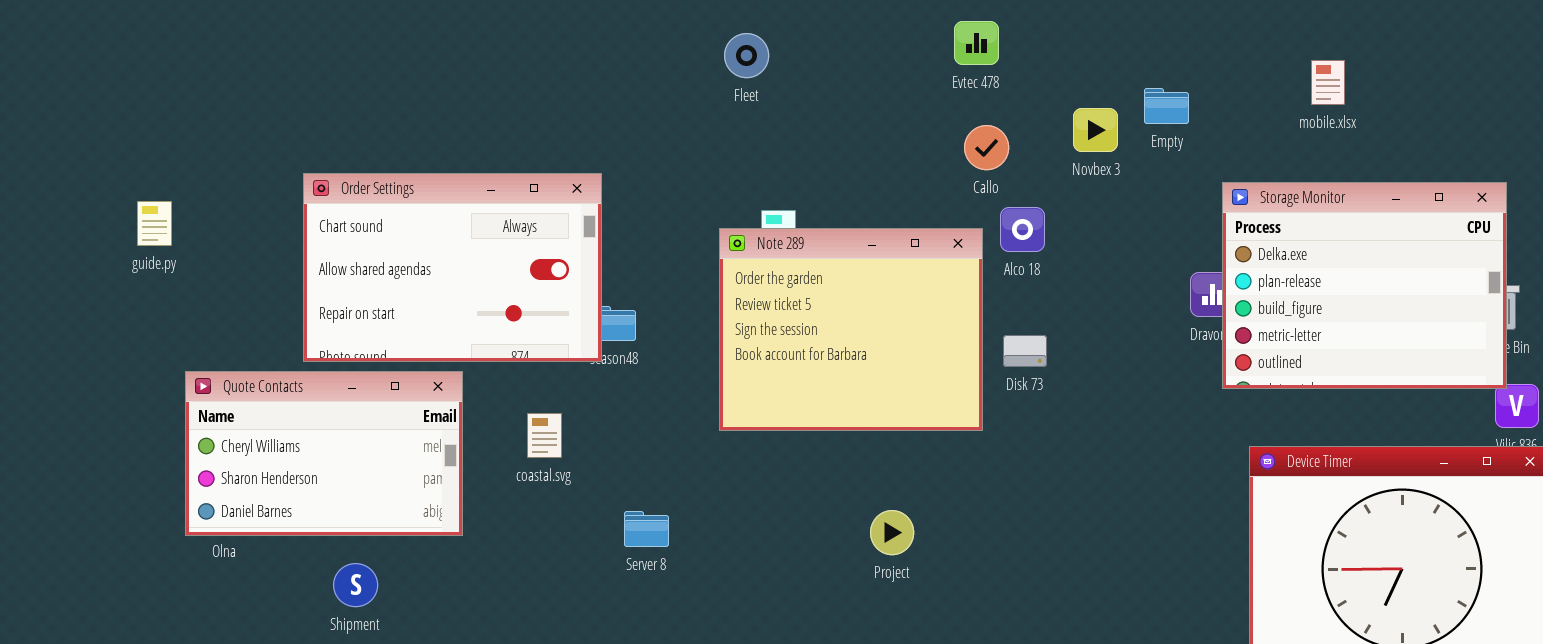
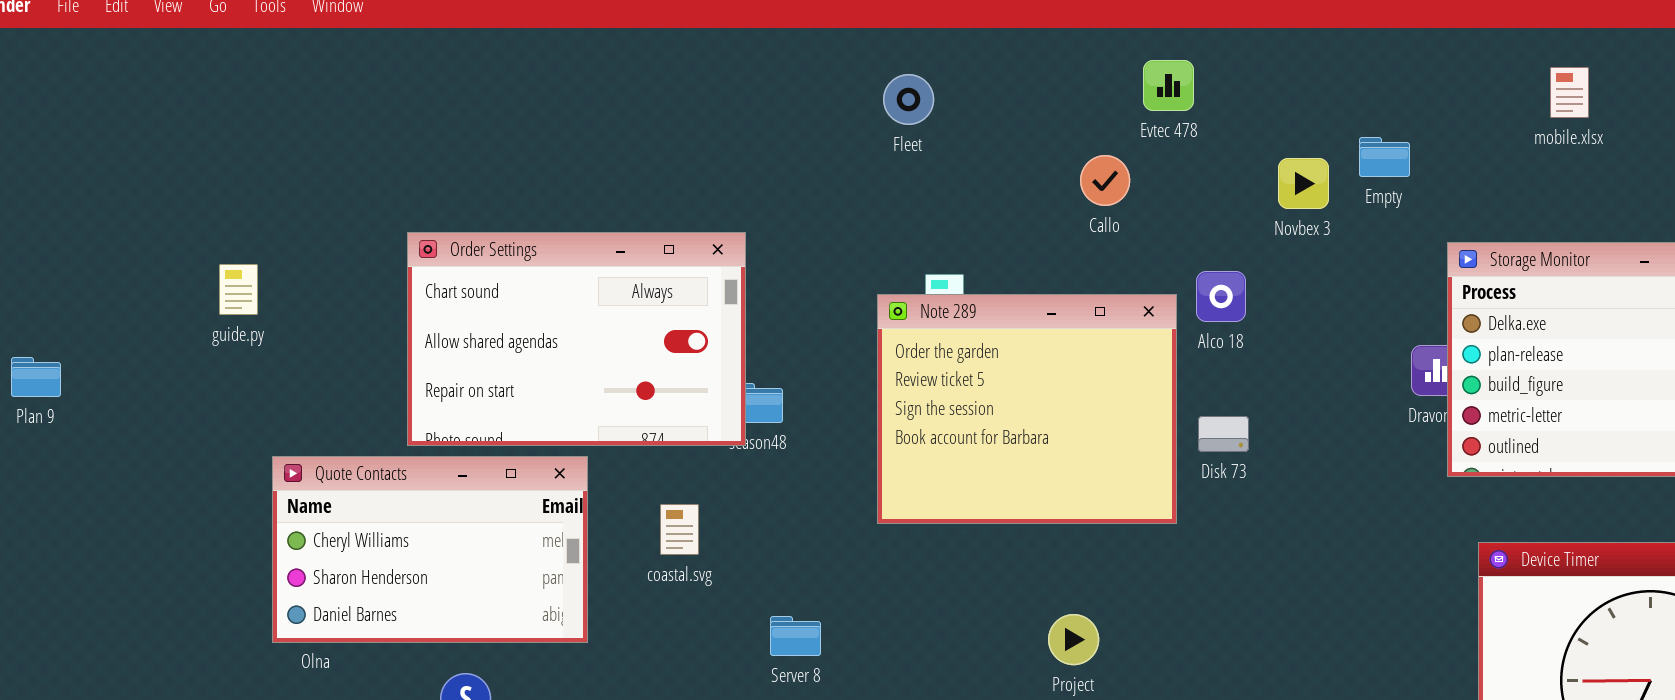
mobile.xlsx: [1311,60,1345,105] -> [1550,67,1589,118], moved
Callo: [964,125,1009,170] -> [1080,155,1130,206], moved

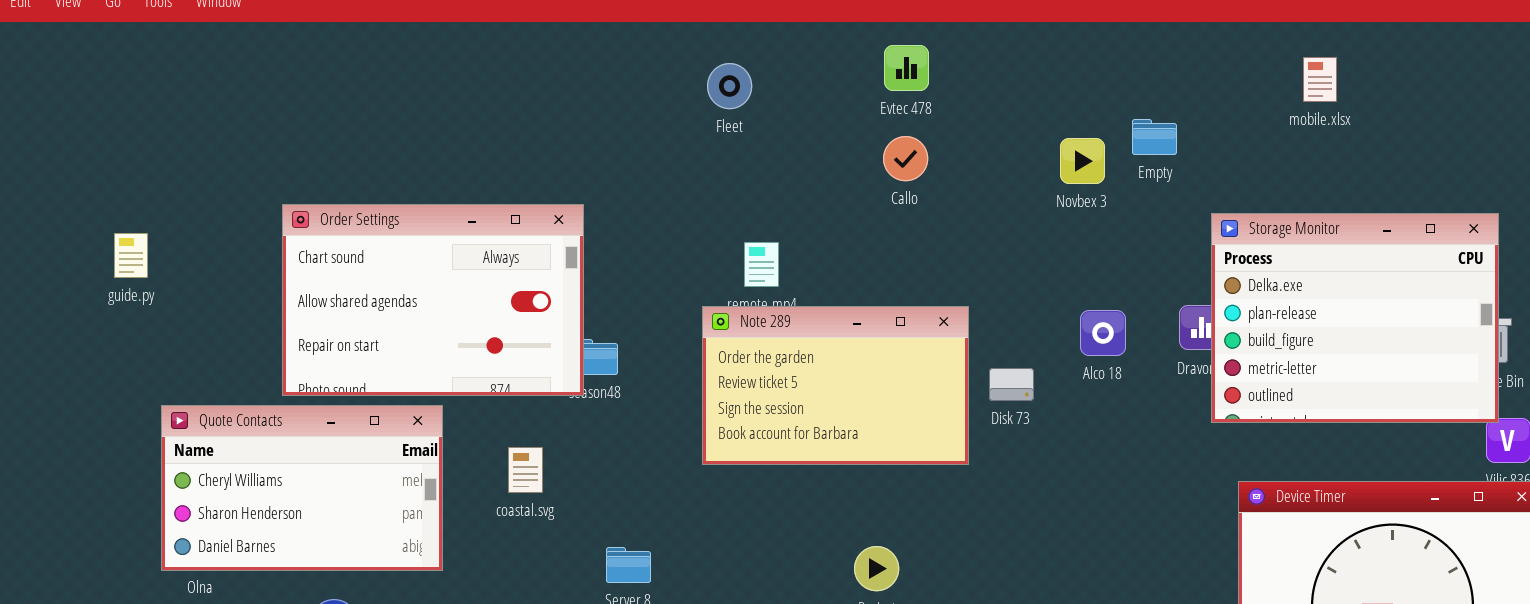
Evtec 478: [1143,60,1194,111] -> [884,45,929,91], moved
Alco 18: [1196,271,1246,322] -> [1080,310,1126,356], moved
Note 289: [877,294,1177,524] -> [702,306,969,465], resized

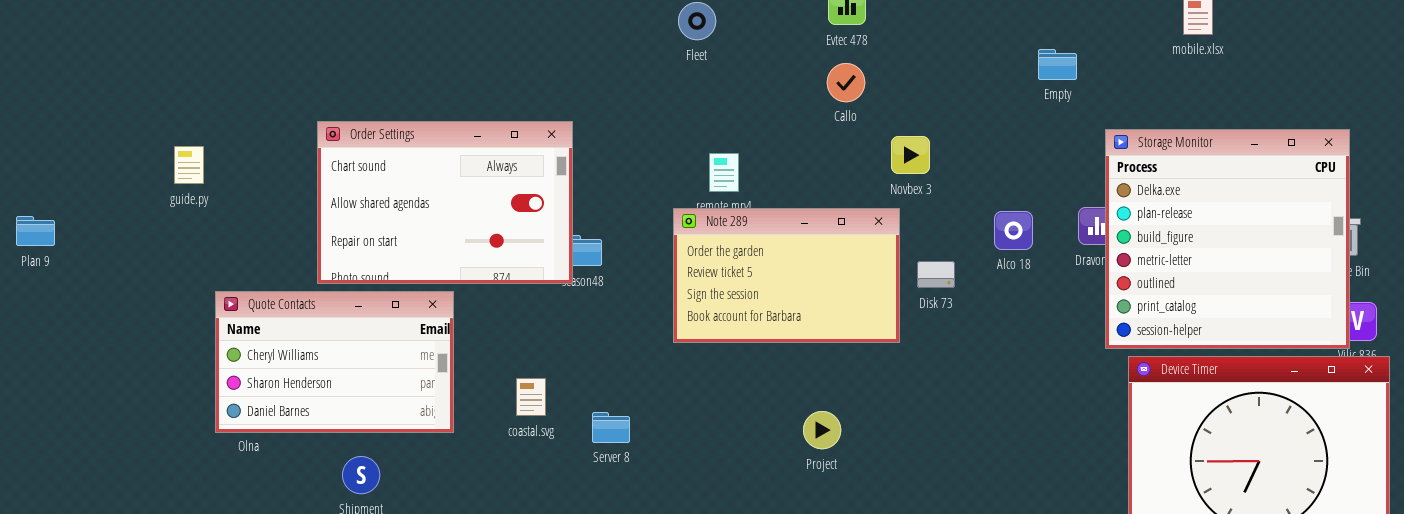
Novbex 3: [1060,138,1105,184] -> [891,136,930,174], moved
Storage Monitor: [1211,213,1499,423] -> [1105,129,1350,349], resized
coastal.svg: [508,447,543,493] -> [516,378,546,416], moved

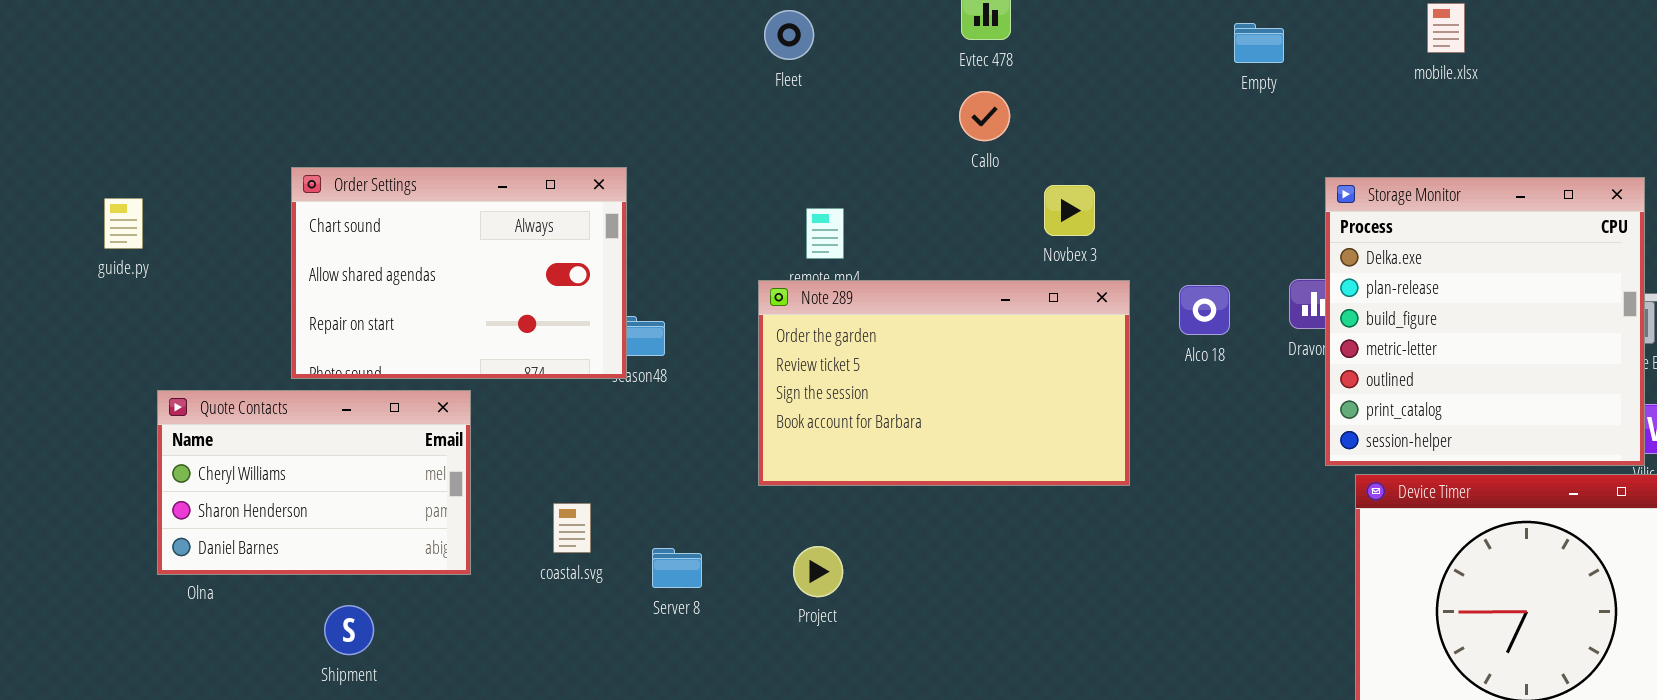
Empty: [1038,49,1077,80] -> [1234,23,1284,63], moved
Note 289: [673,208,900,343] -> [758,280,1130,486], resized
Project: [803,411,841,449] -> [793,546,843,597], moved

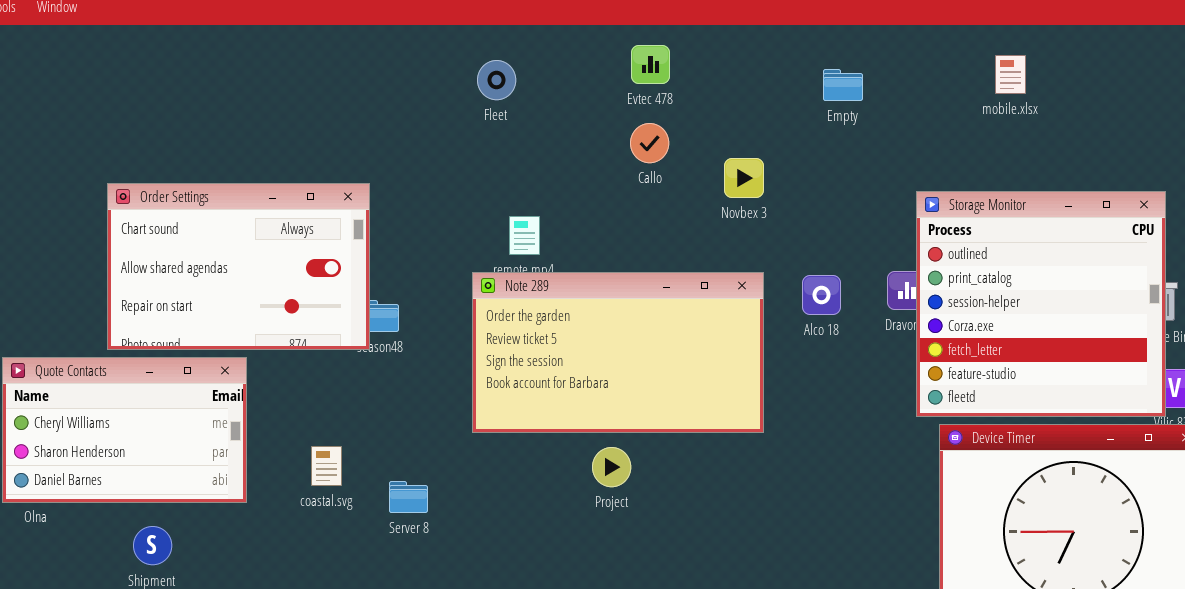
Empty: [1234,23,1284,63] -> [823,69,863,101], moved
Storage Monitor: [1325,177,1645,466] -> [916,191,1166,417], scrolled down 4 rows
Novbex 3: [1044,185,1095,236] -> [724,158,764,198], moved
Project: [793,546,843,597] -> [592,447,631,487], moved

